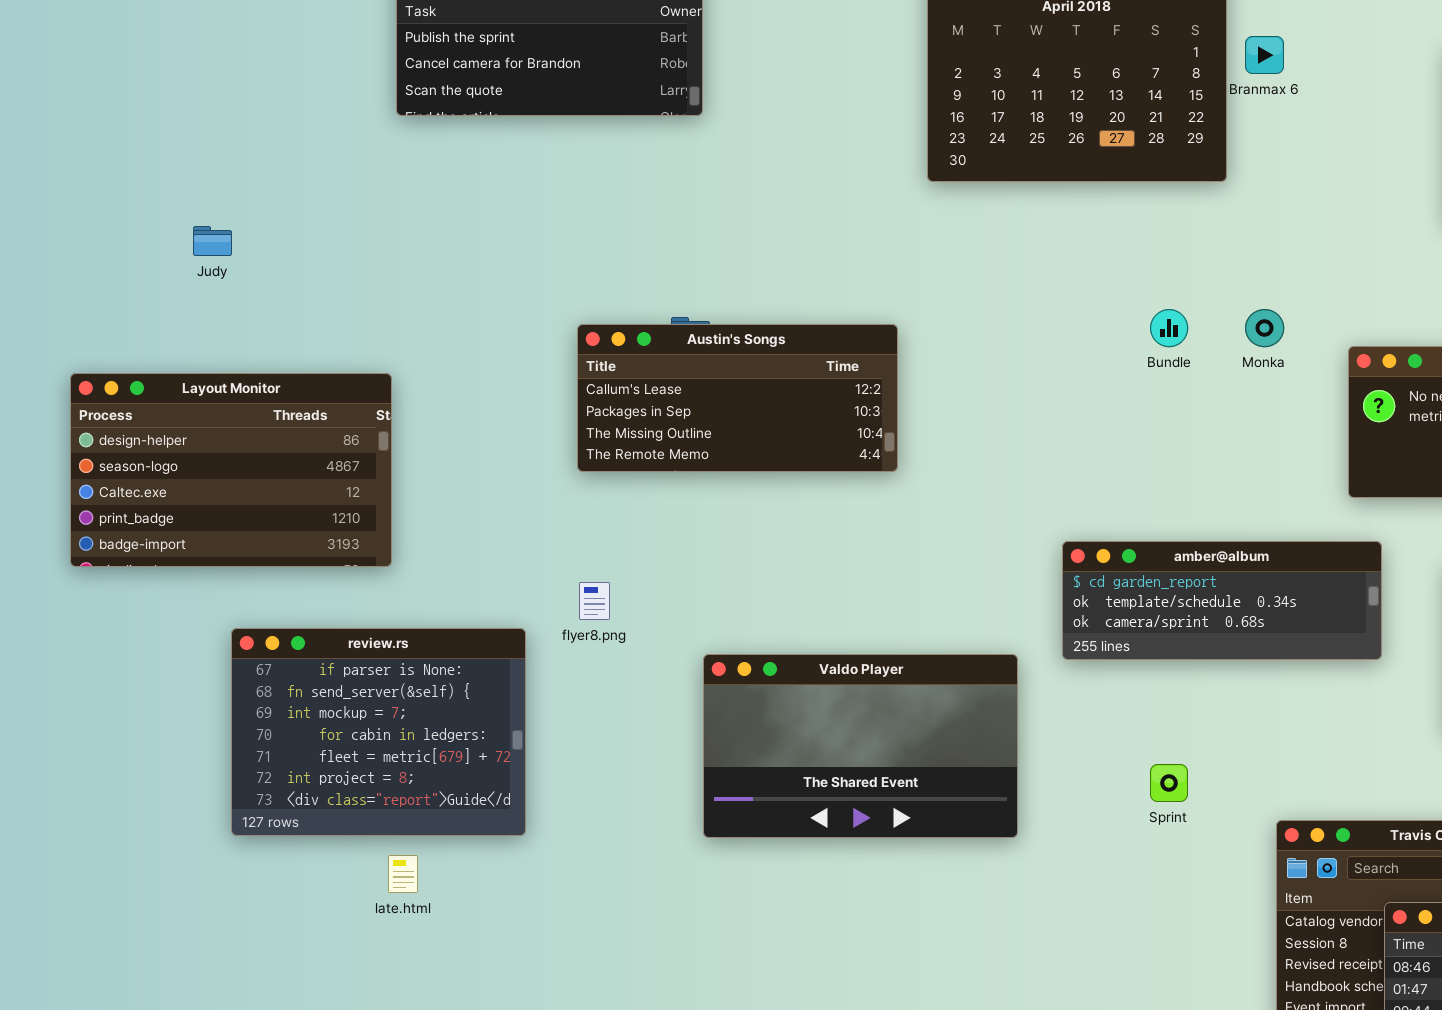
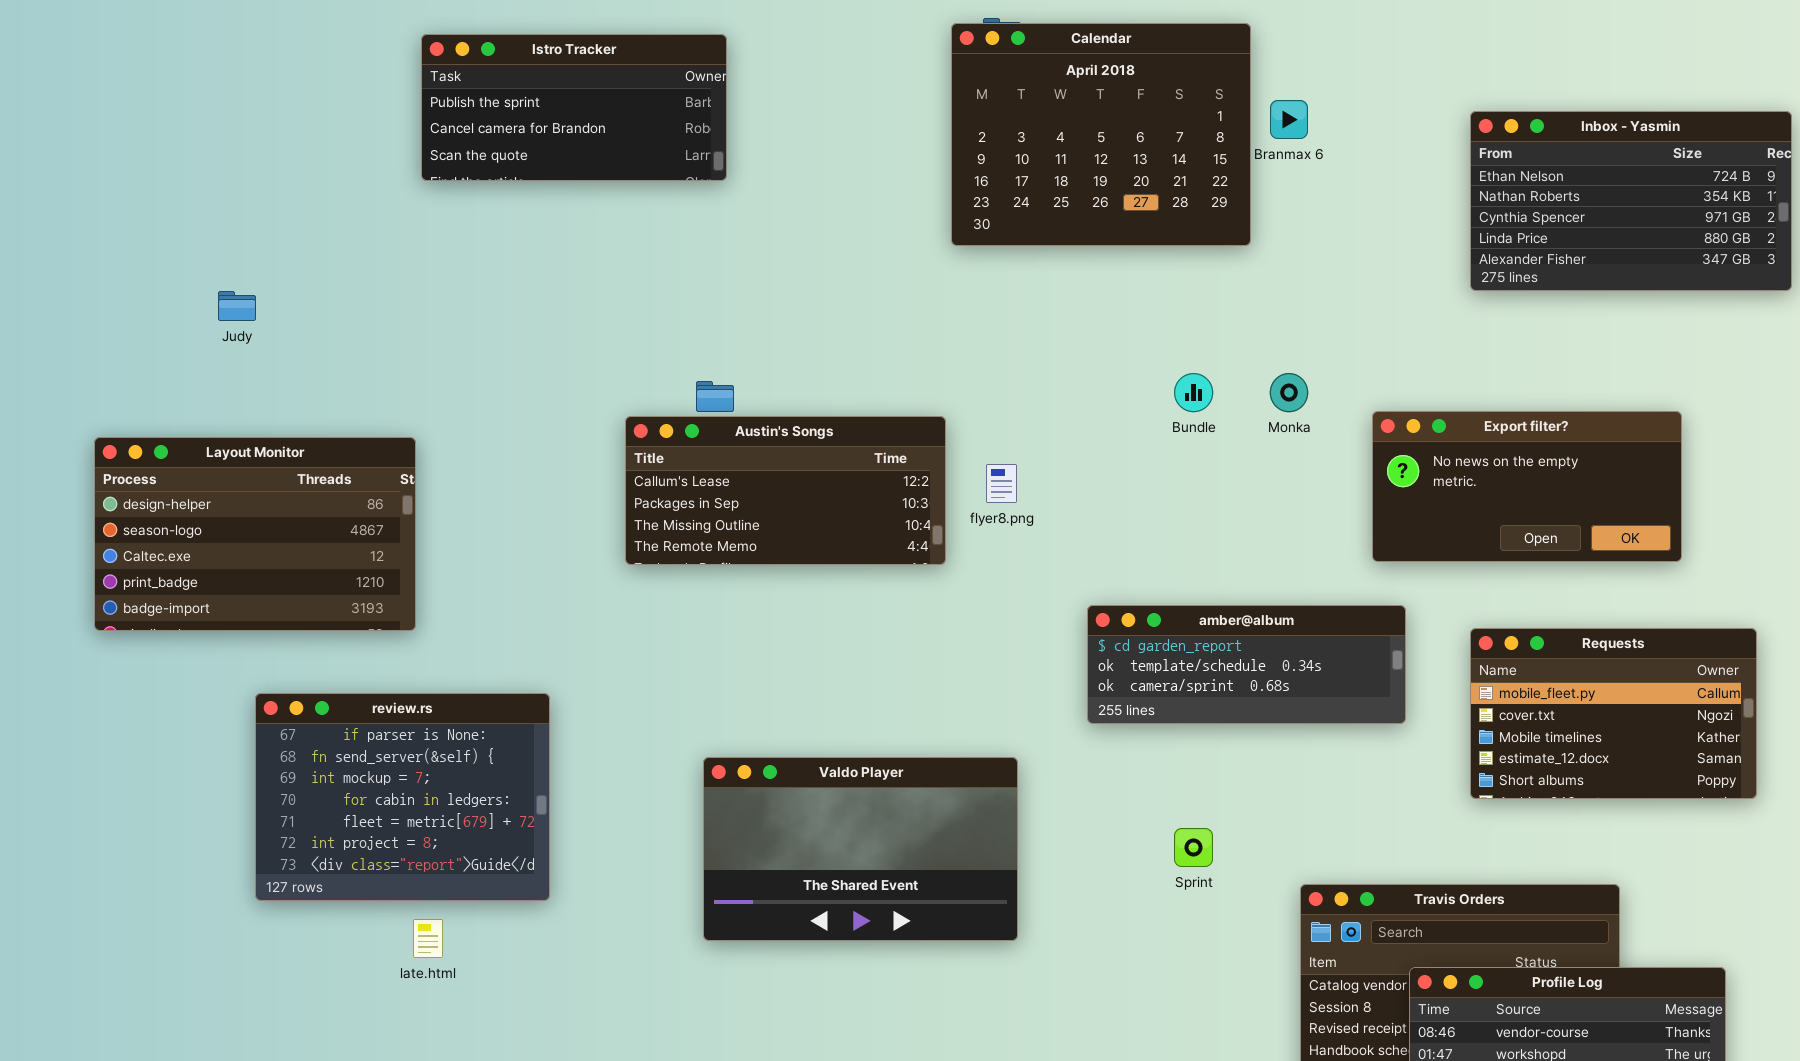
Austin's Songs: [577,324,898,472] -> [625,416,946,565], moved
flyer8.png: [579,582,610,620] -> [986,464,1017,503], moved
Valdo Player: [703,654,1018,838] -> [703,757,1018,941], moved

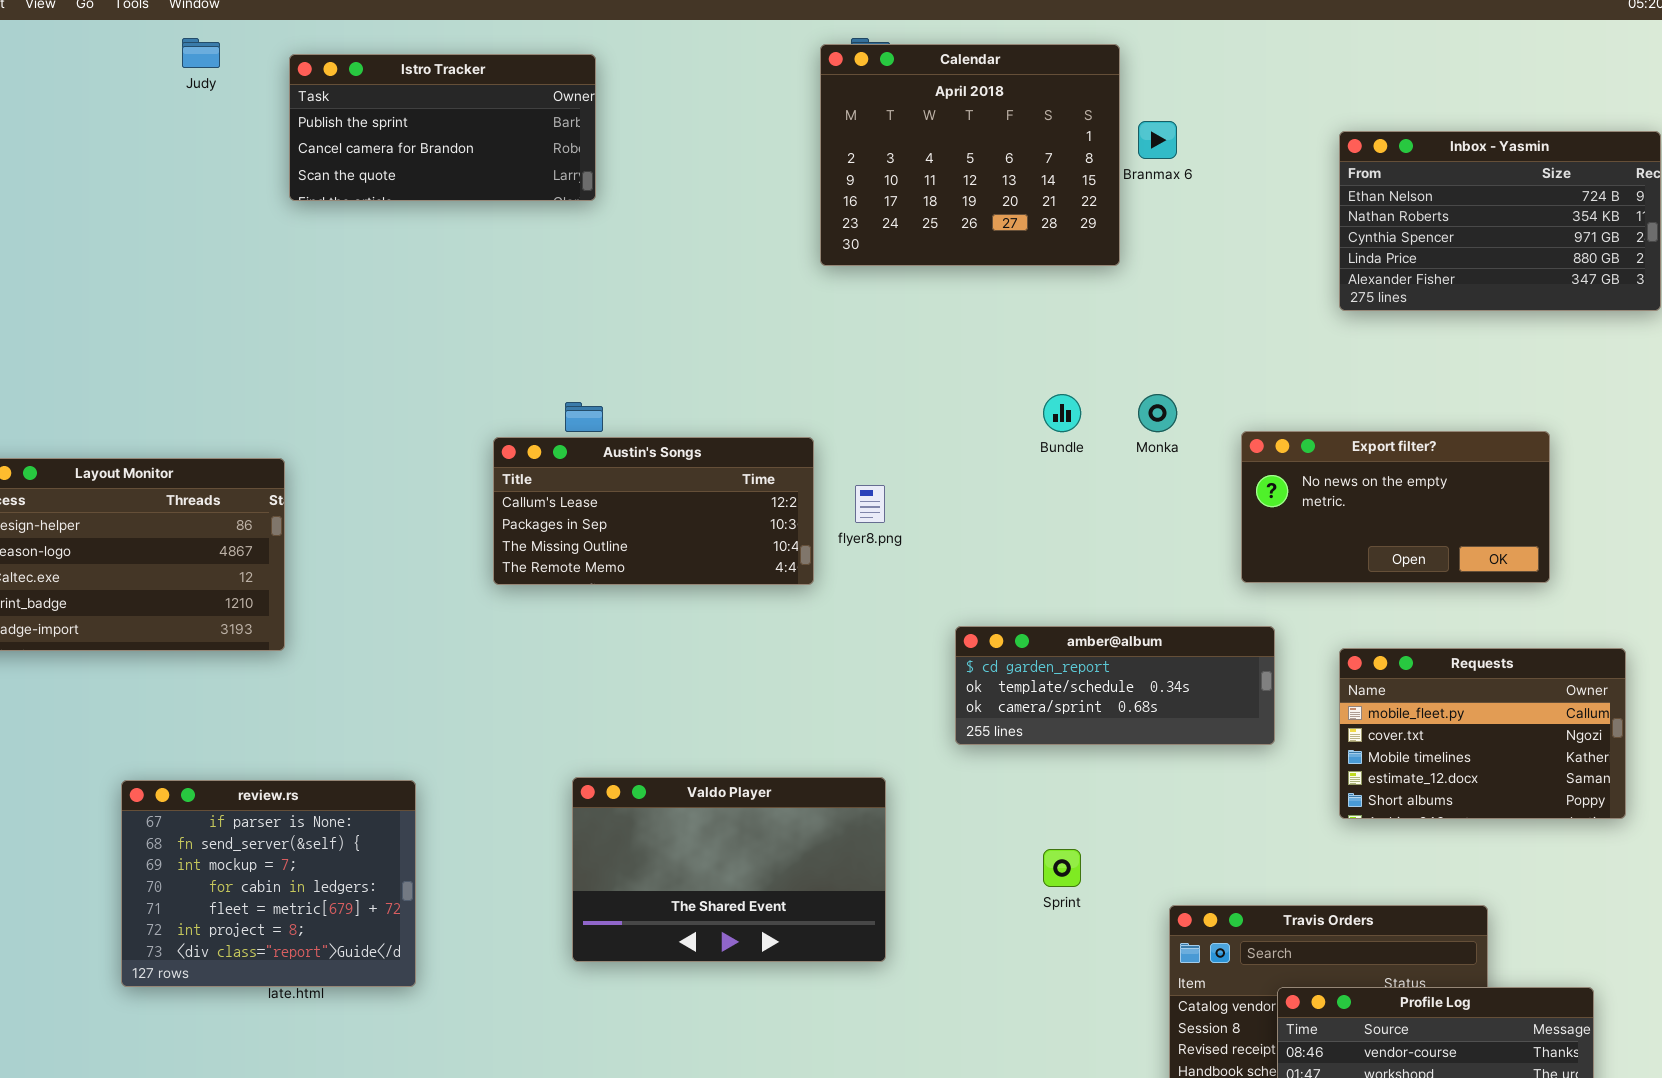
Judy: [218,291,256,321] -> [182,38,220,68], moved
review.rs: [255,693,550,901] -> [121,780,416,987], moved

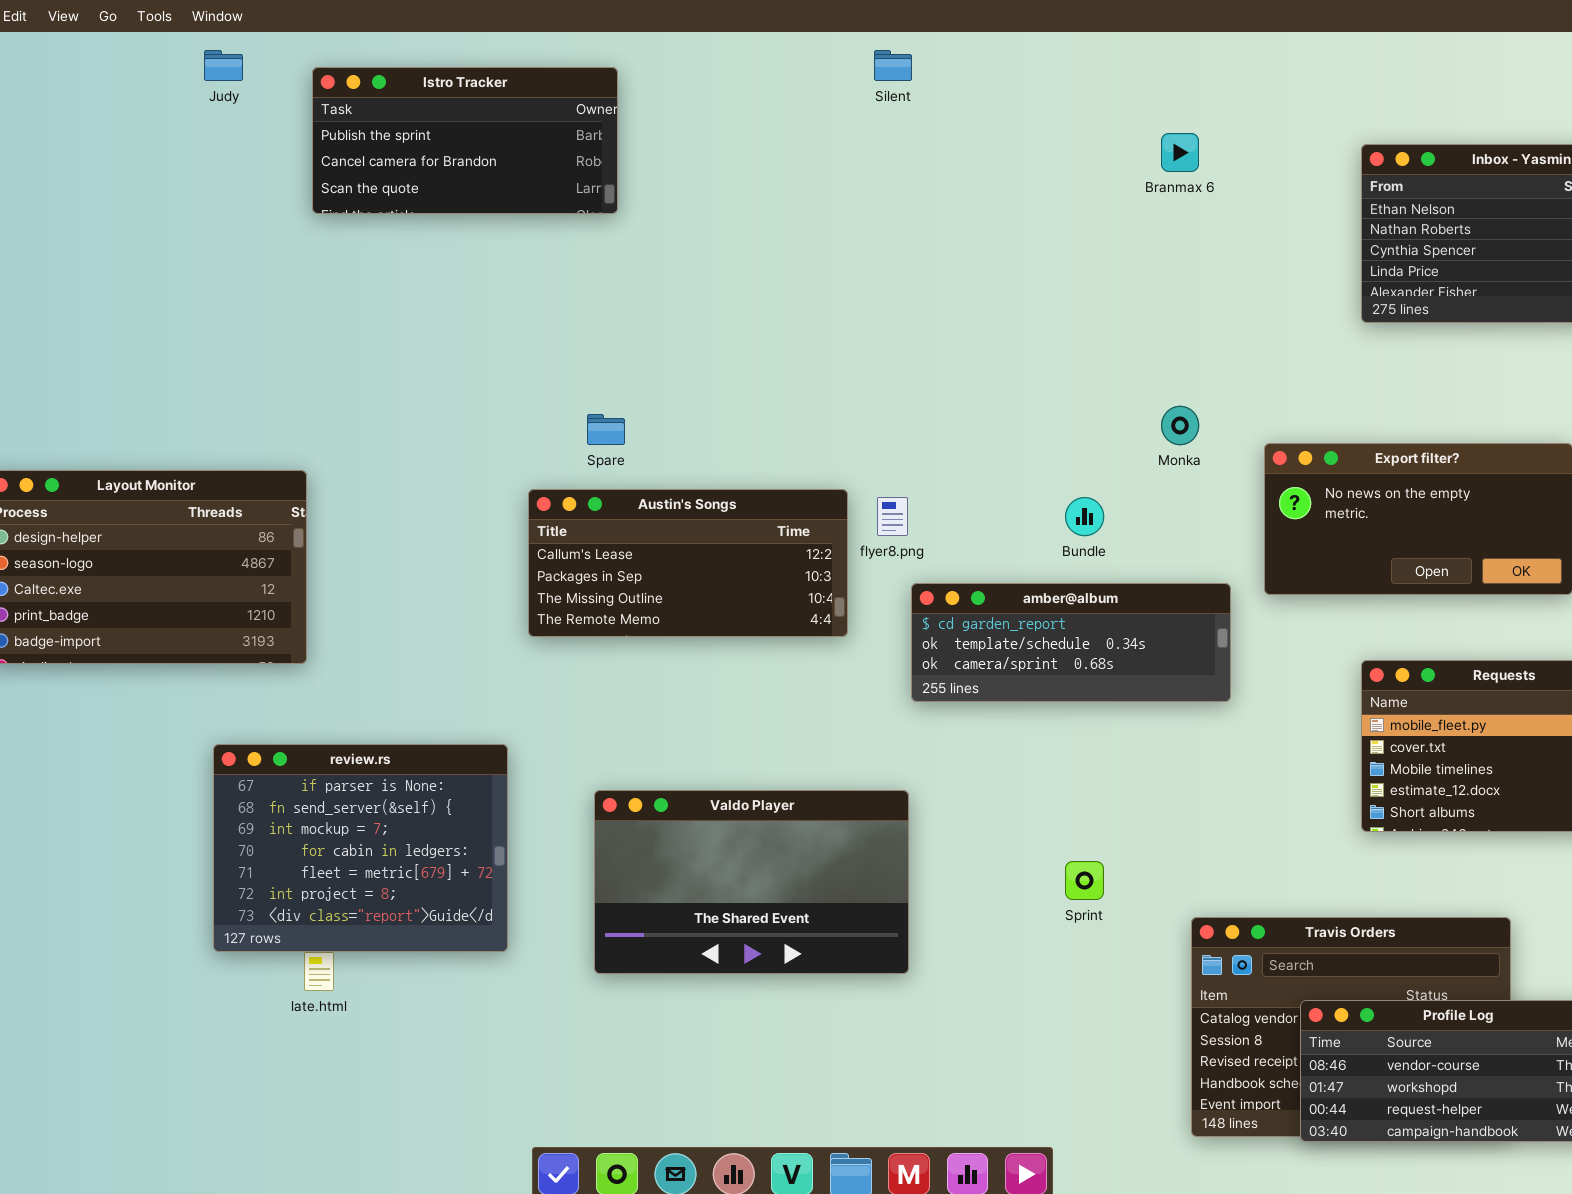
Calendar: [820,44,1120,266] -> none, closed
Bundle: [1043,394,1081,432] -> [1065,497,1104,536], moved
Austin's Songs: [493,437,814,585] -> [528,489,848,637], moved
amber@album: [955,626,1275,745] -> [911,583,1231,702], moved
review.rs: [121,780,416,987] -> [213,744,508,952], moved

